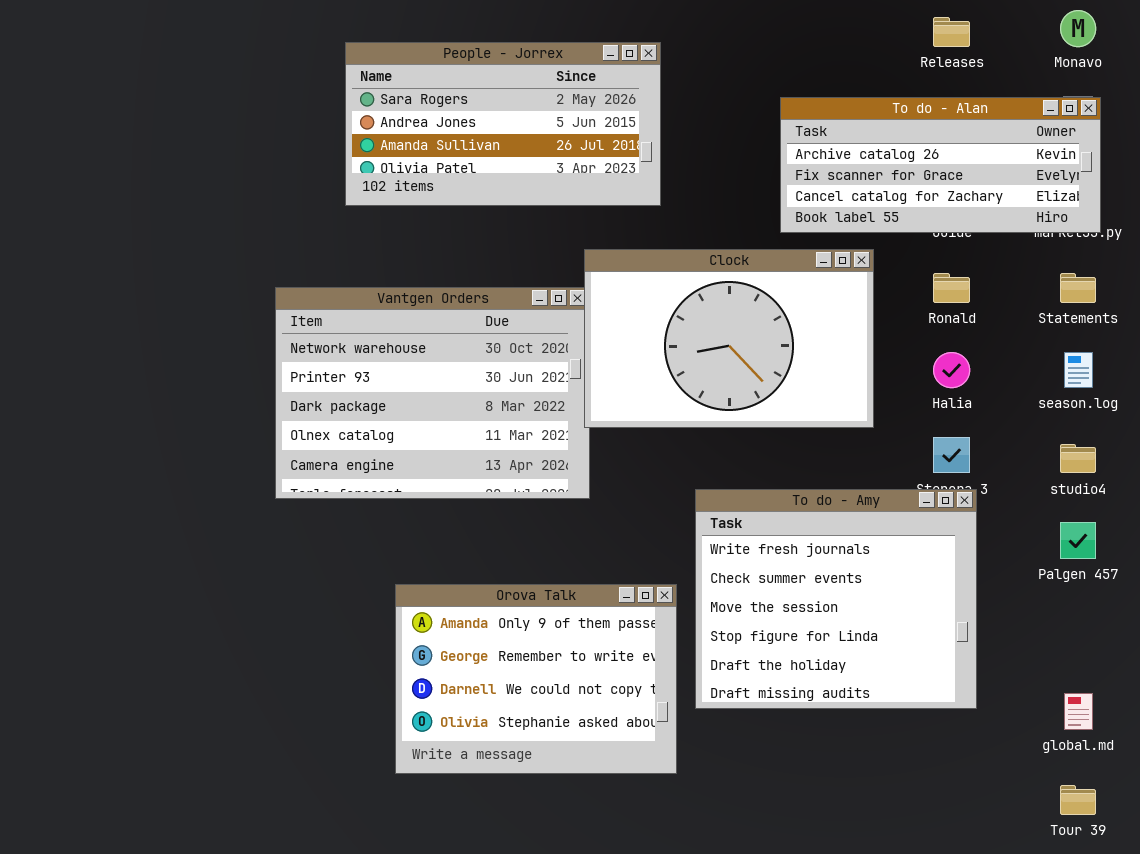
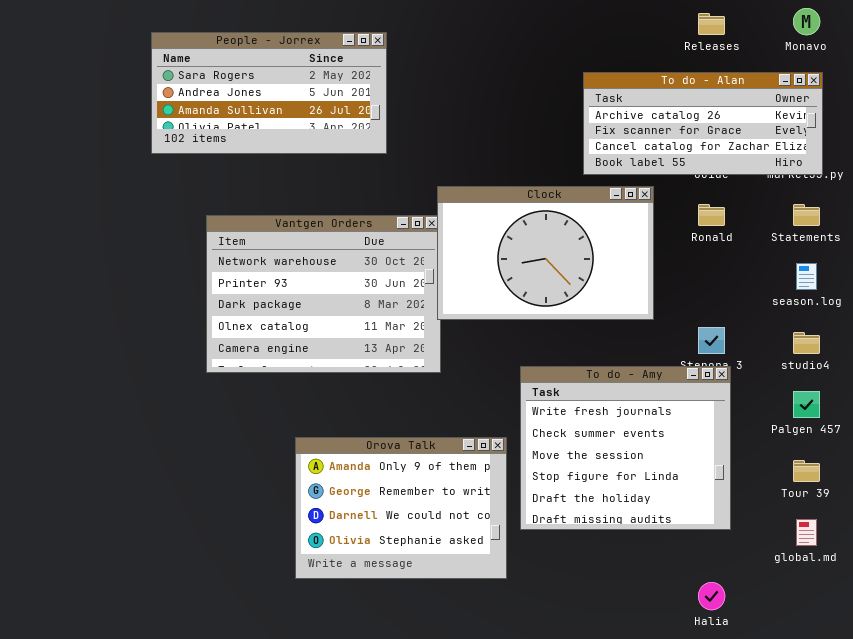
People - Jorrex: [345,42,661,206] -> [151,32,387,154], moved
Halia: [933,352,970,388] -> [698,582,725,610], moved
Tour 39: [1060,785,1096,815] -> [793,460,820,482], moved

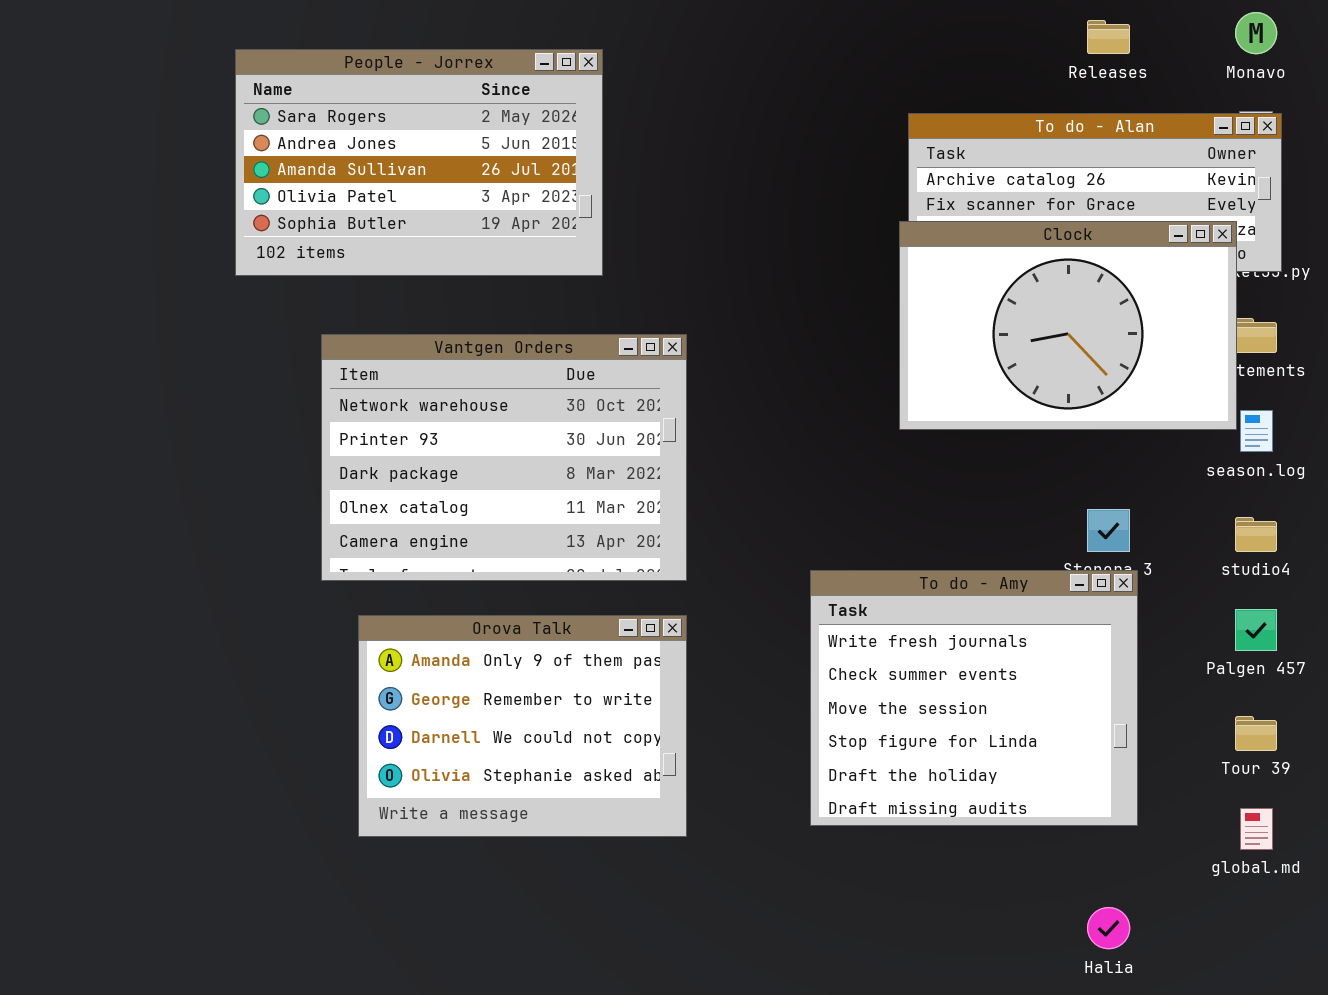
People - Jorrex: [151,32,387,154] -> [235,49,603,276], resized
Clock: [437,186,654,320] -> [899,221,1237,430], moved
Orova Talk: [295,437,507,579] -> [358,615,687,837], moved

